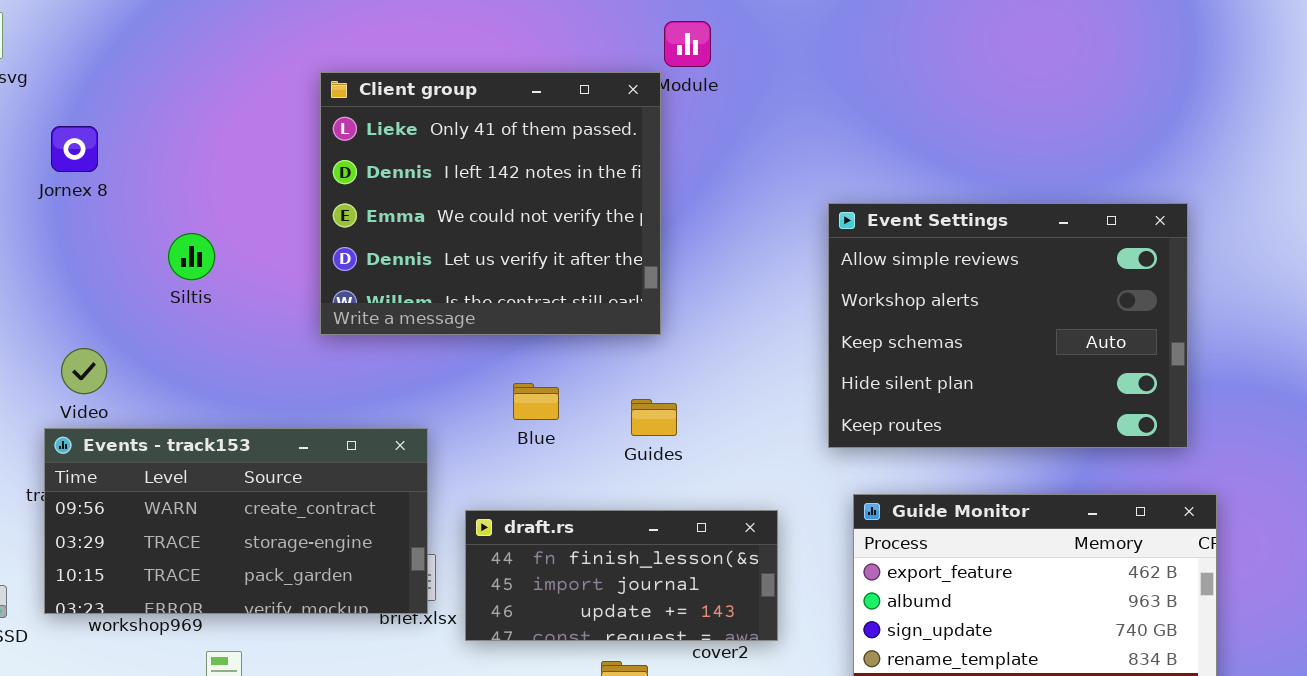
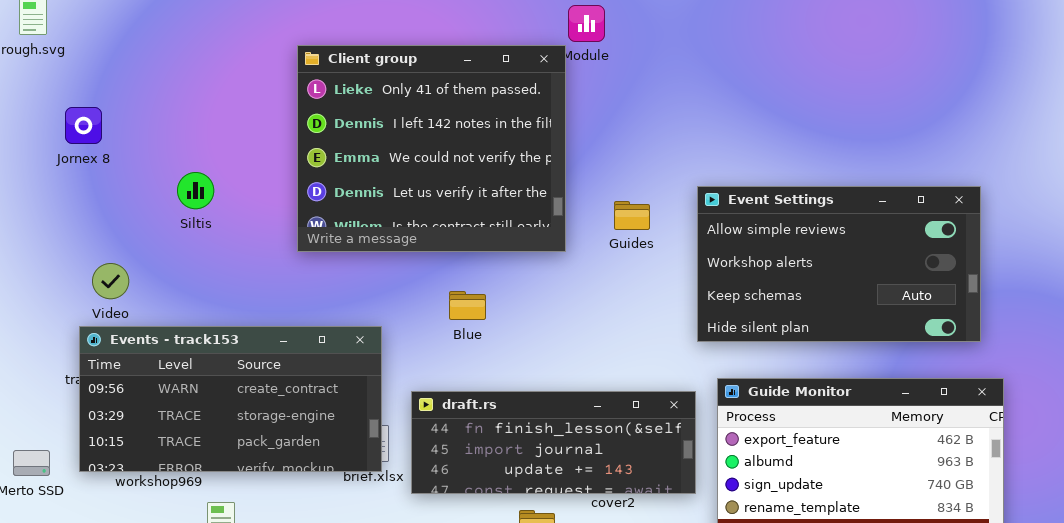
Jornex 8: [51,126,98,172] -> [65,107,102,144], moved
Event Settings: [828,203,1188,448] -> [697,186,981,342], resized
Guides: [631,399,677,436] -> [614,201,650,230], moved
draft.rs: [465,510,778,641] -> [411,391,696,494], resized

